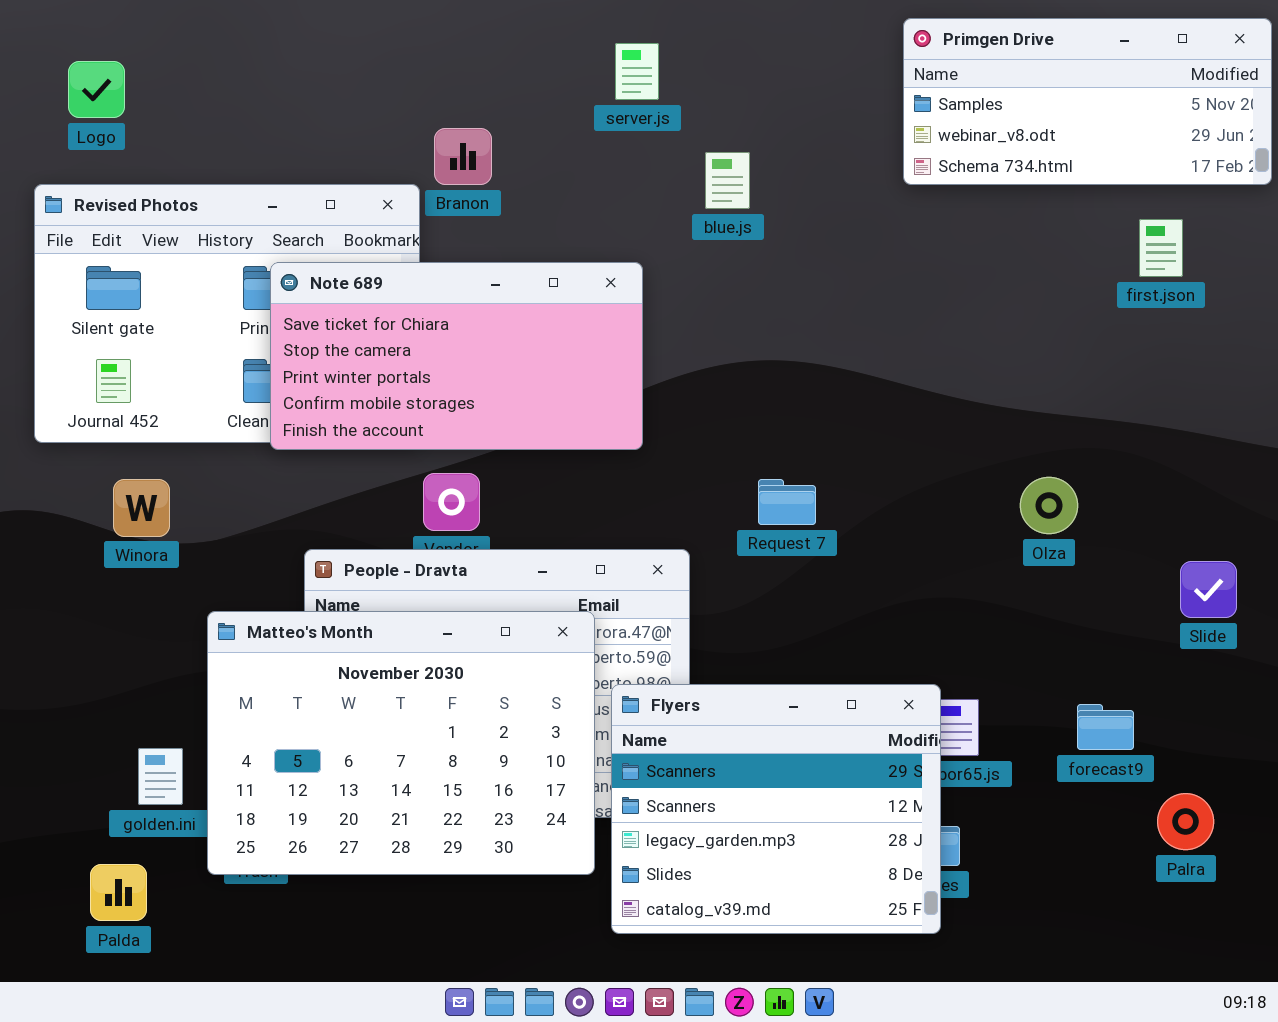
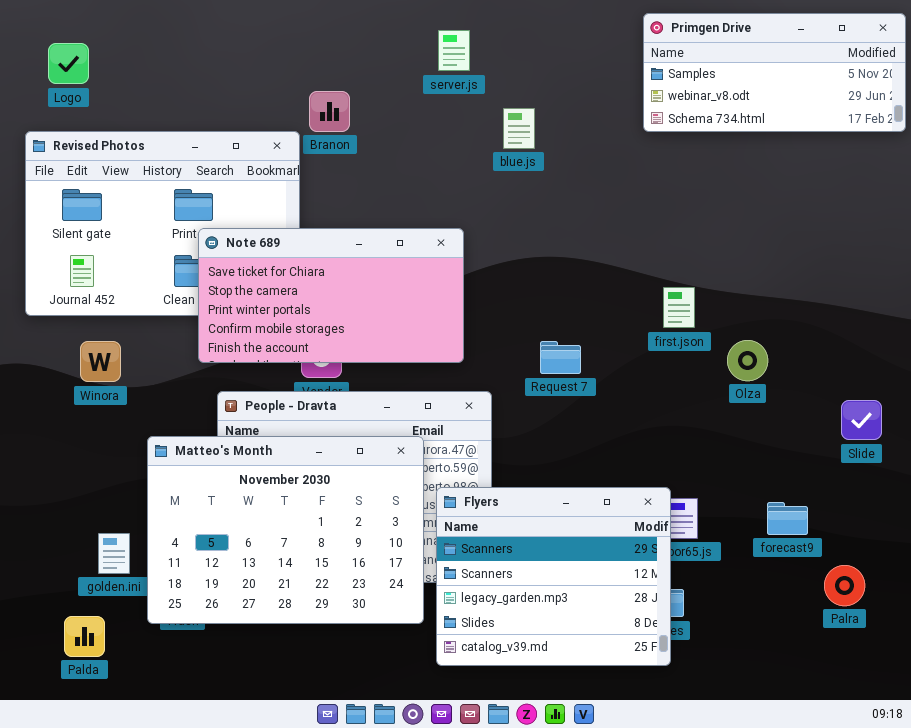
first.json: [1139,219,1183,277] -> [663,287,695,328], moved
Note 689: [270,262,643,450] -> [198,228,464,363], moved

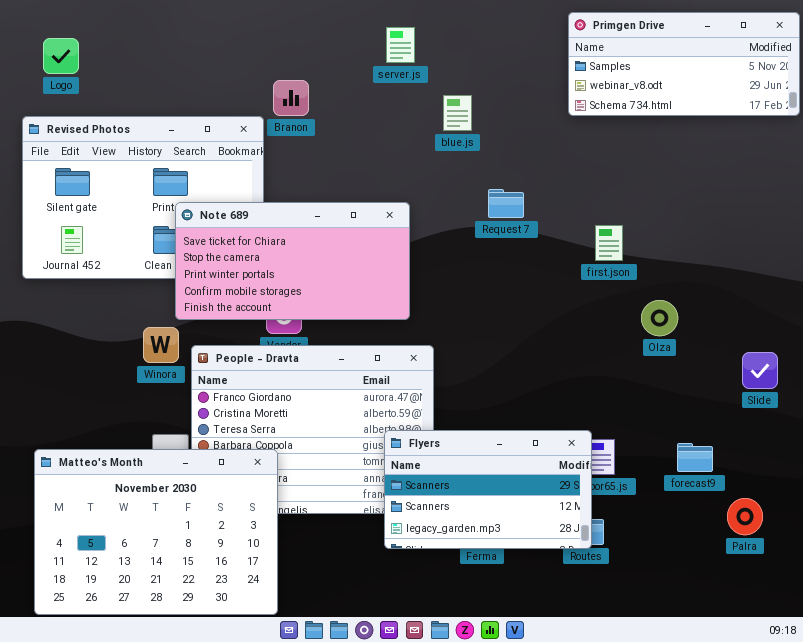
first.json: [663,287,695,328] -> [595,225,623,261], moved
Winora: [80,341,121,382] -> [143,327,179,363], moved
Request 7: [540,341,581,374] -> [488,189,524,218], moved
Matteo's Month: [147,436,424,624] -> [34,449,278,615], moved
Flyers: [436,487,671,666] -> [384,430,592,549], resized

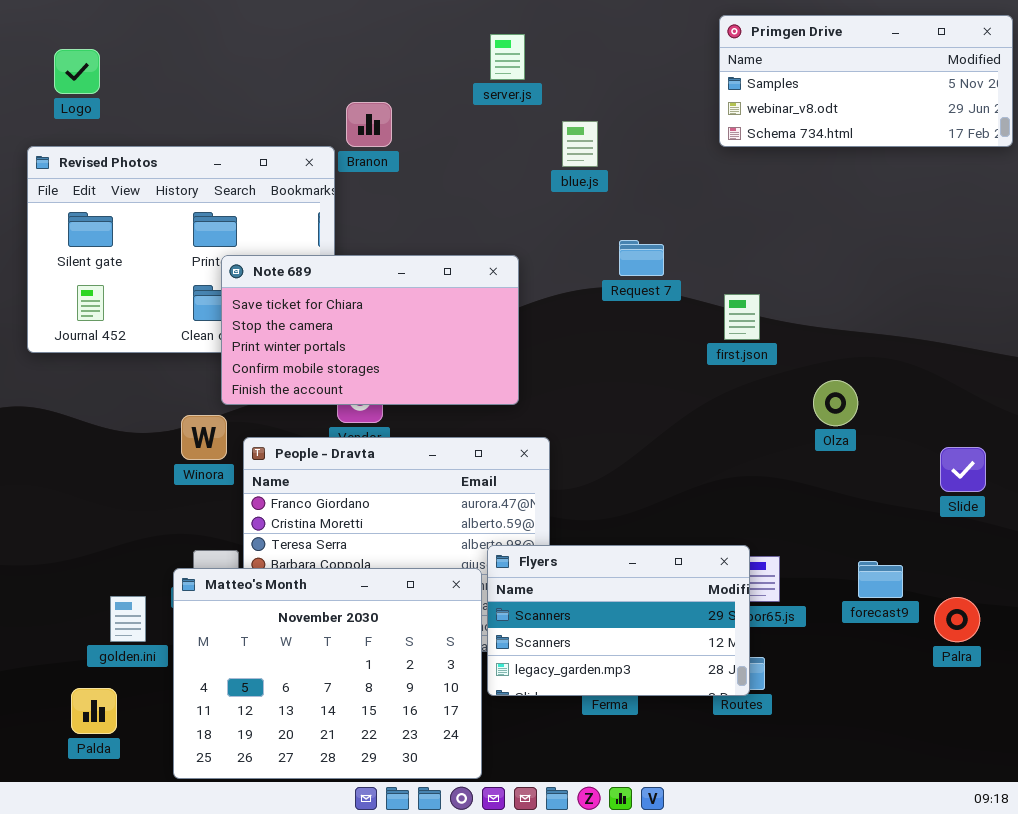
first.json: [595,225,623,261] -> [724,294,760,340], moved
Matteo's Month: [34,449,278,615] -> [173,568,482,779], moved
Palra: [727,498,763,535] -> [934,597,980,642], moved

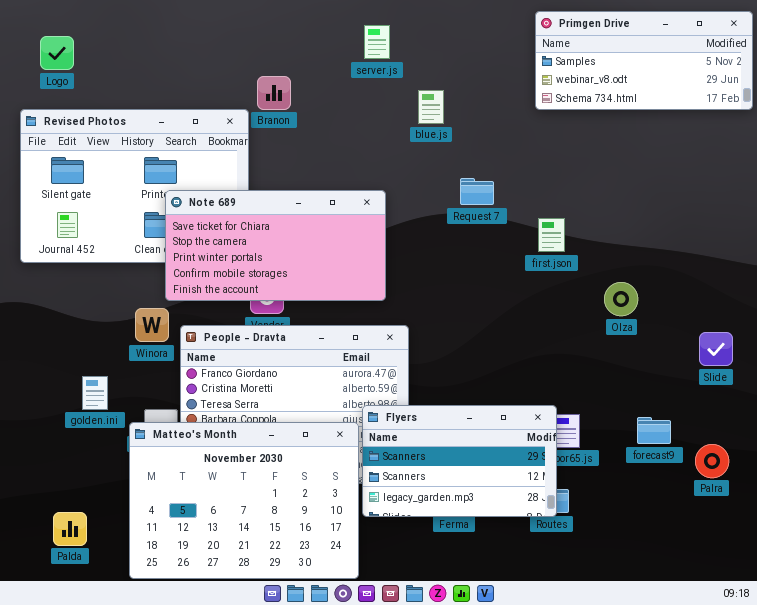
golden.ini: [110,596,146,642] -> [82,376,108,410], moved

